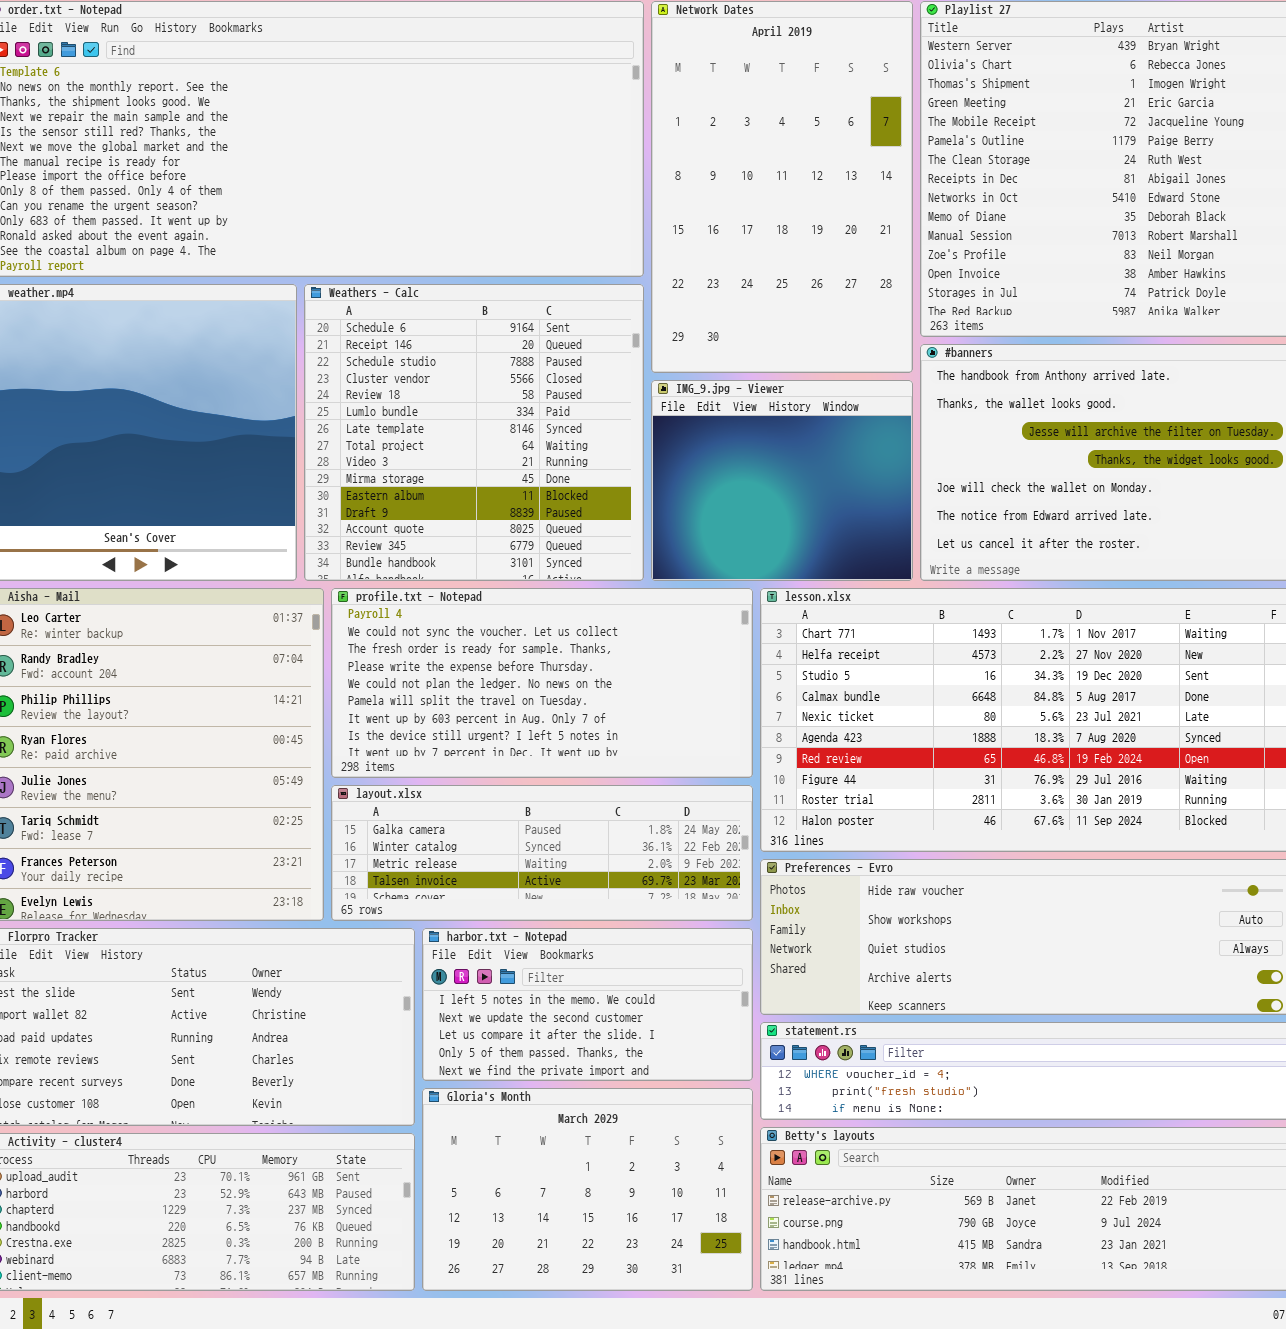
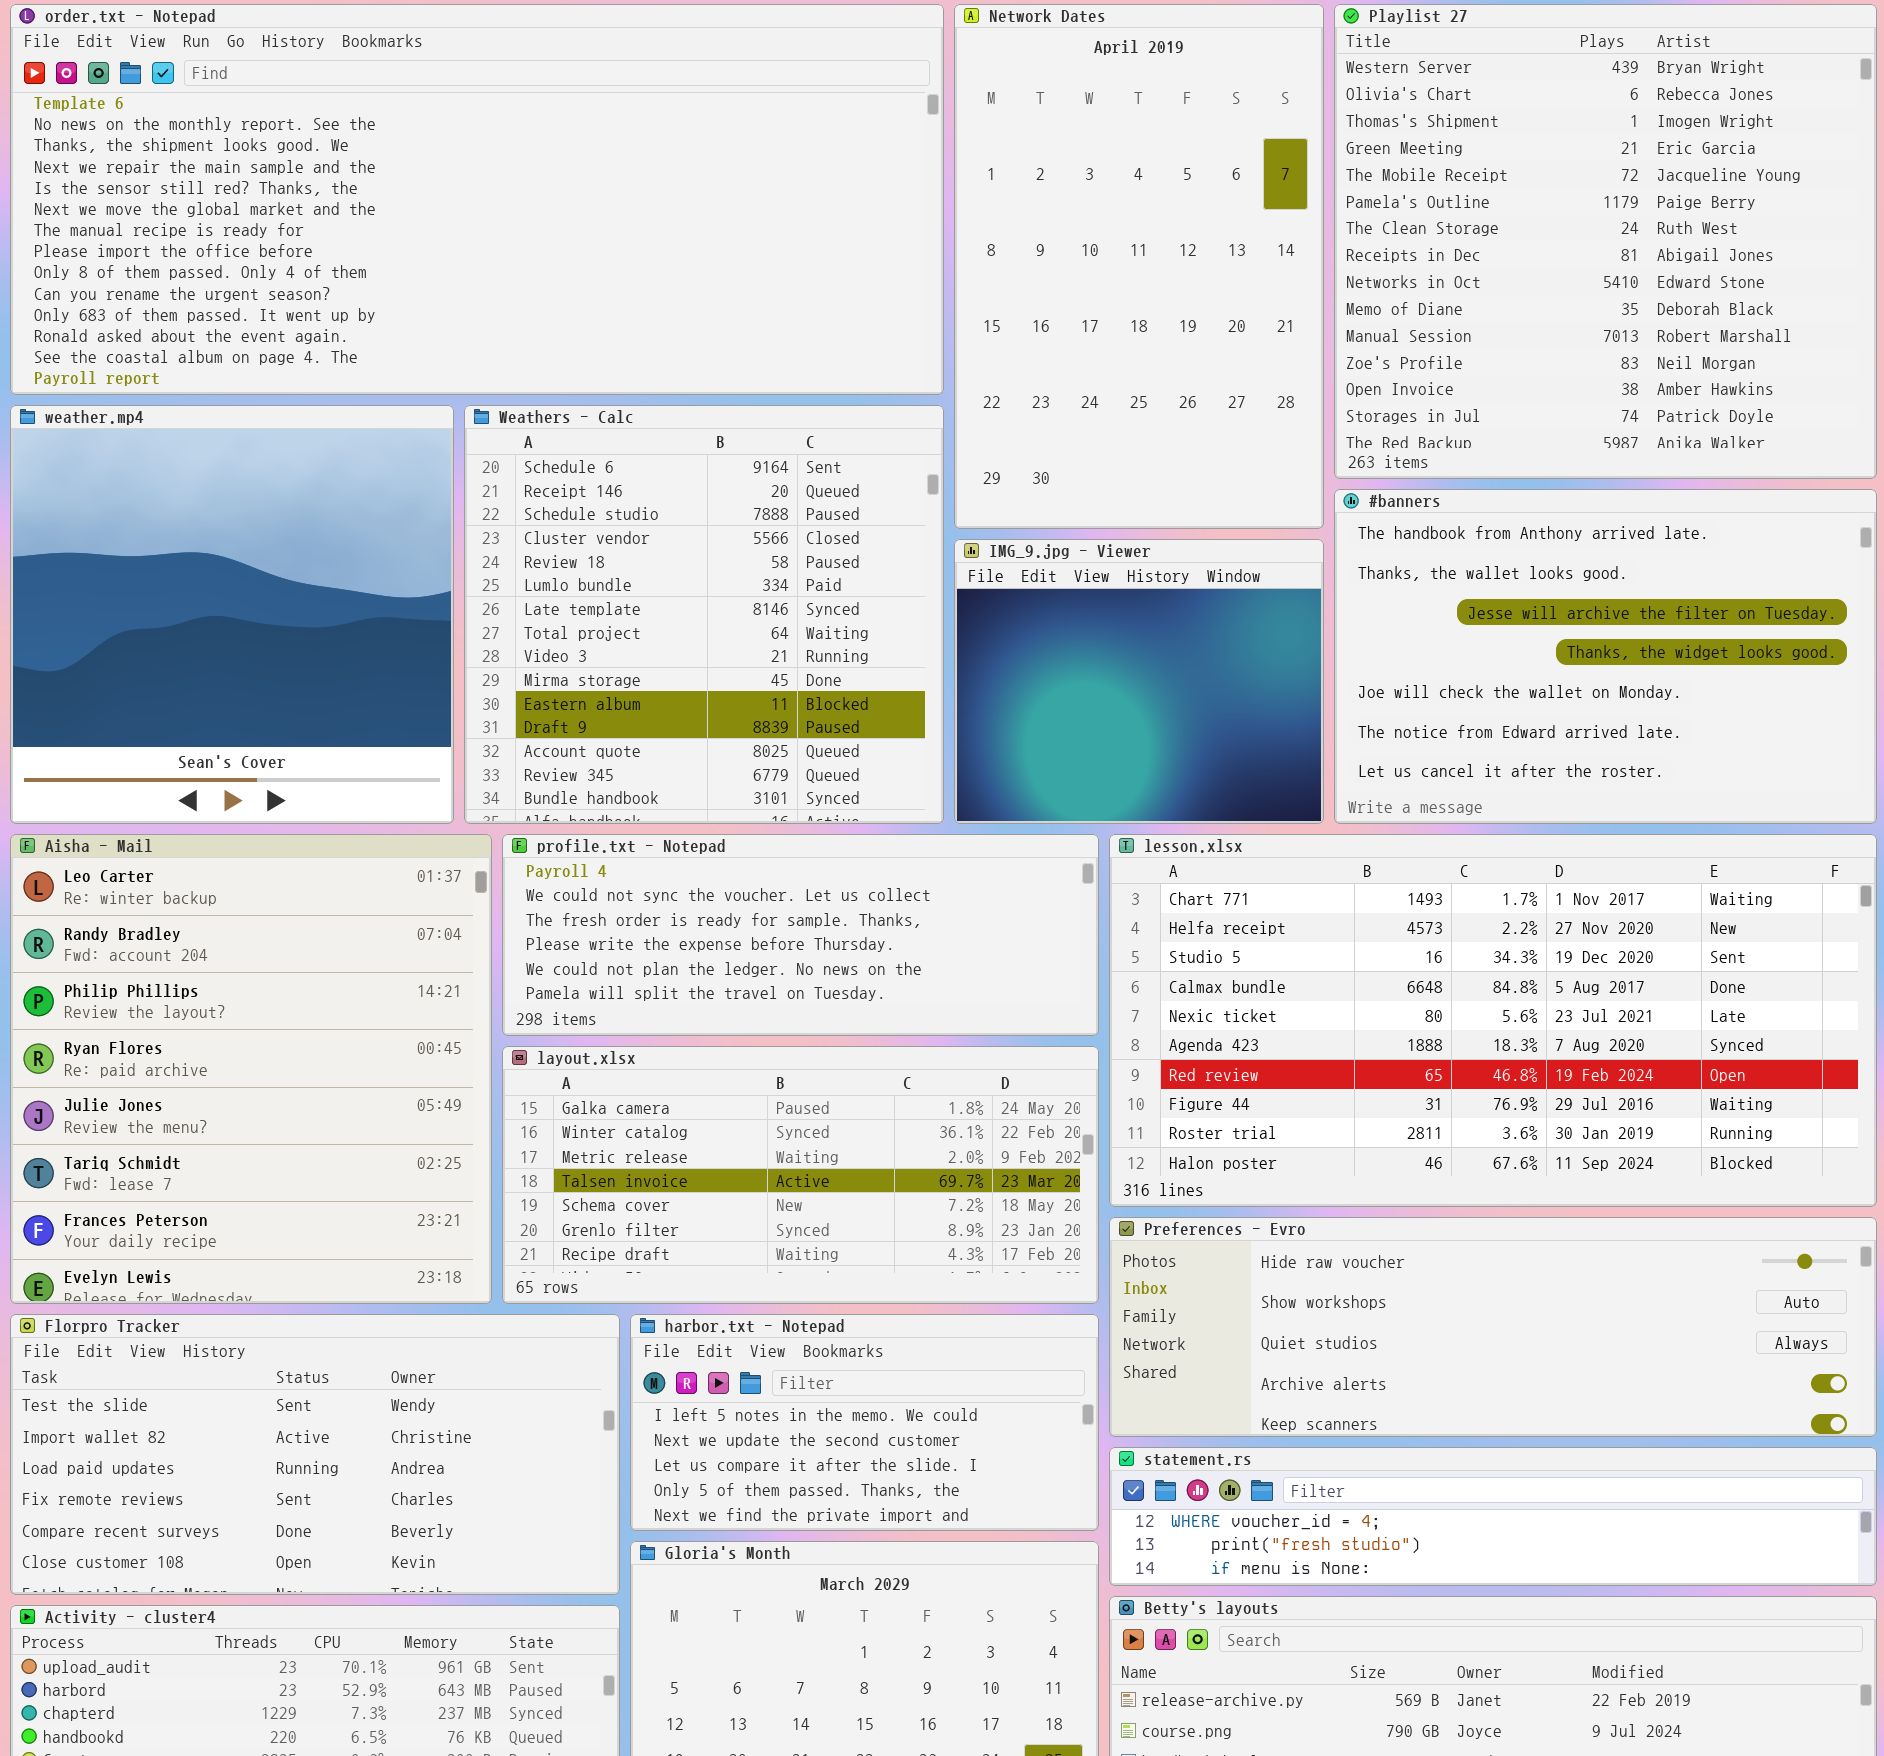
profile.txt - Notepad: [331,588,753,778] -> [502,834,1099,1036], resized
layout.xlsx: [331,785,753,921] -> [502,1046,1099,1304], resized

